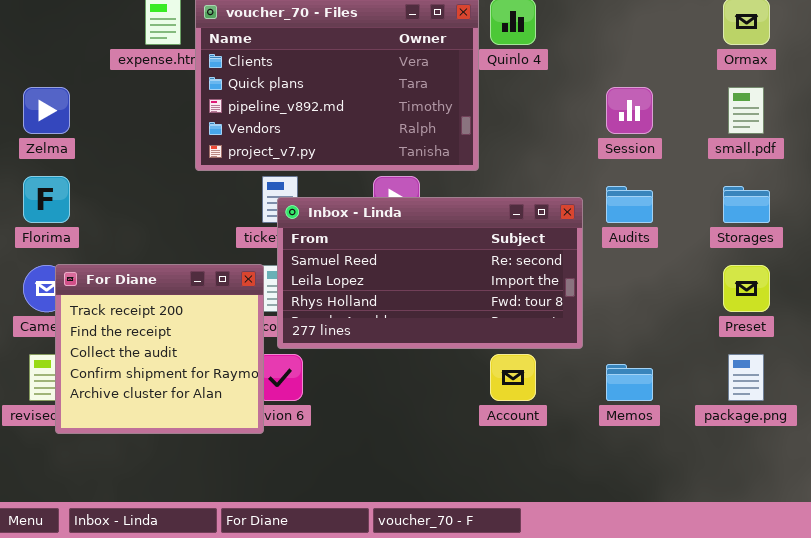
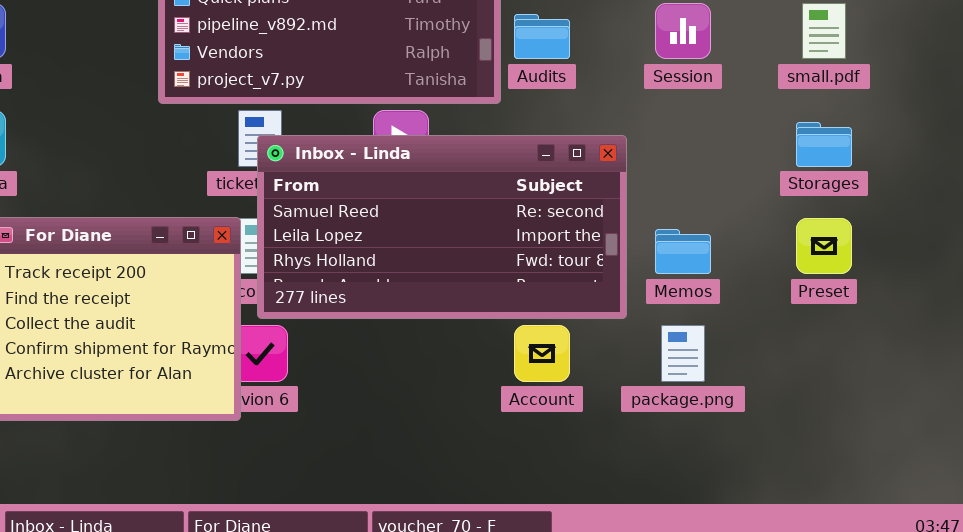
Audits: [606,186,653,223] -> [514,14,570,59], moved
package.png: [728,354,764,401] -> [661,325,705,382], moved
Memos: [606,364,653,401] -> [655,229,711,274], moved

